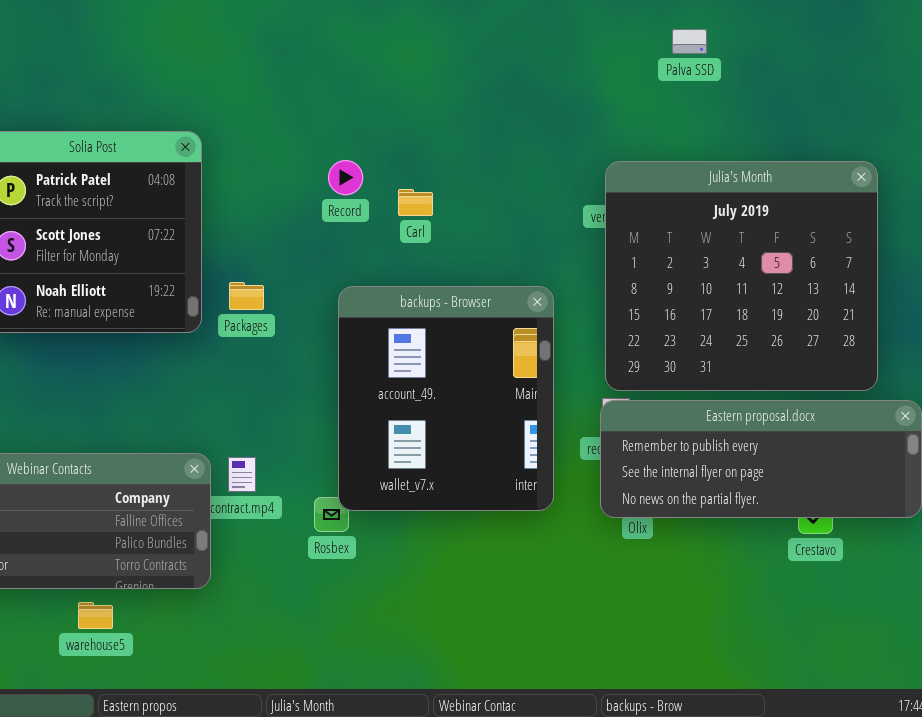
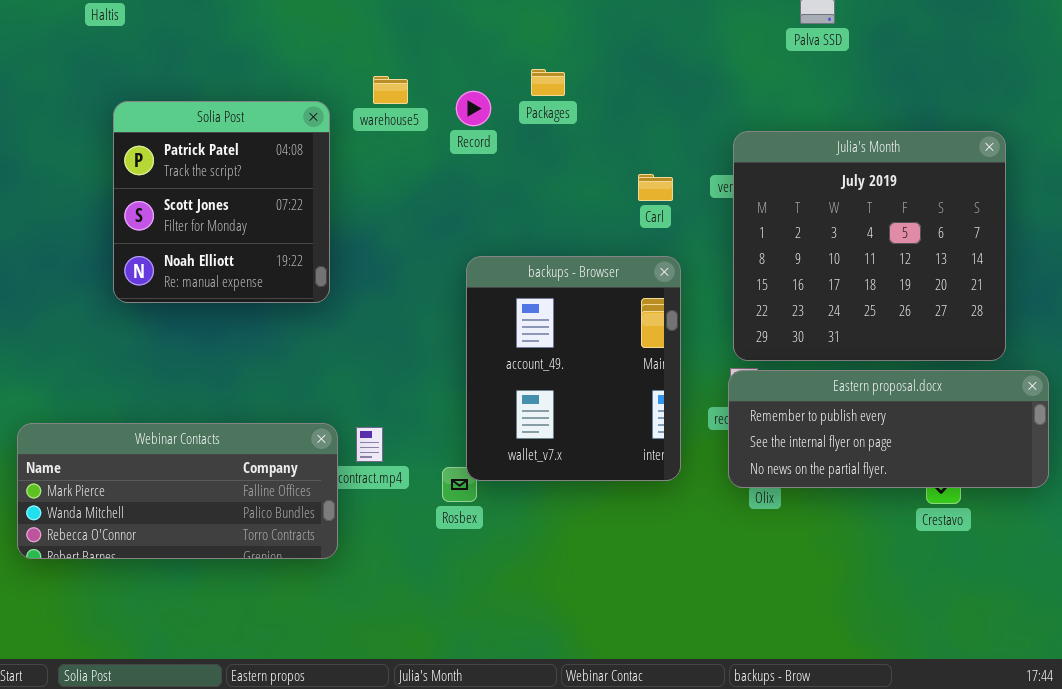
Record: [328,160,363,195] -> [456,91,491,126], moved
Carl: [398,189,433,216] -> [638,174,673,201], moved
Packages: [229,282,264,310] -> [531,69,565,96], moved
warehouse5: [78,602,113,629] -> [373,76,408,104], moved

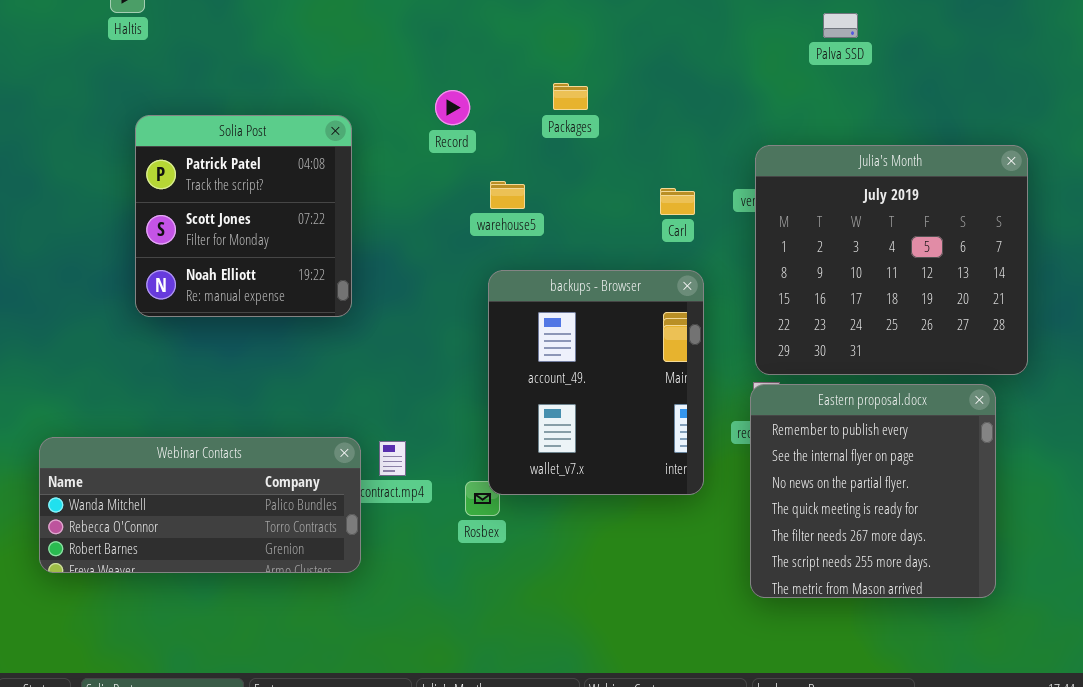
warehouse5: [373,76,408,104] -> [490,181,525,209], moved
Record: [456,91,491,126] -> [435,90,470,125], moved
Eastern proposal.docx: [728,370,1049,488] -> [750,384,996,598], resized
Webinar Contacts: [17,423,338,559] -> [39,437,361,573], scrolled down 1 row

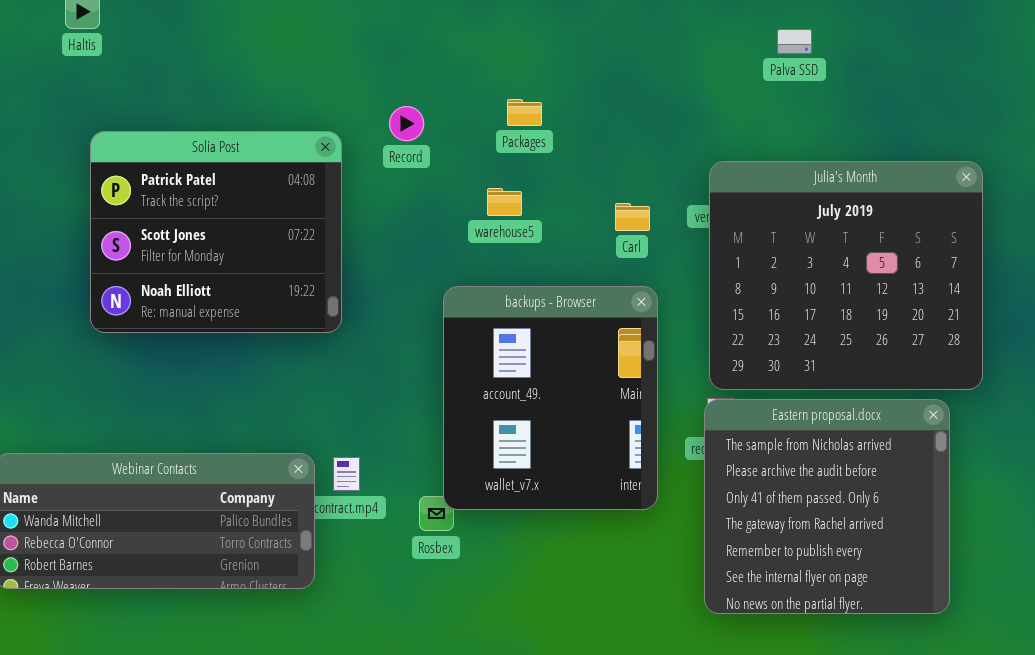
Solia Post: [135,115,352,317] -> [90,131,342,333], resized
warehouse5: [490,181,525,209] -> [487,188,522,216], moved
Eastern proposal.docx: [750,384,996,598] -> [704,399,950,614], scrolled up 4 rows

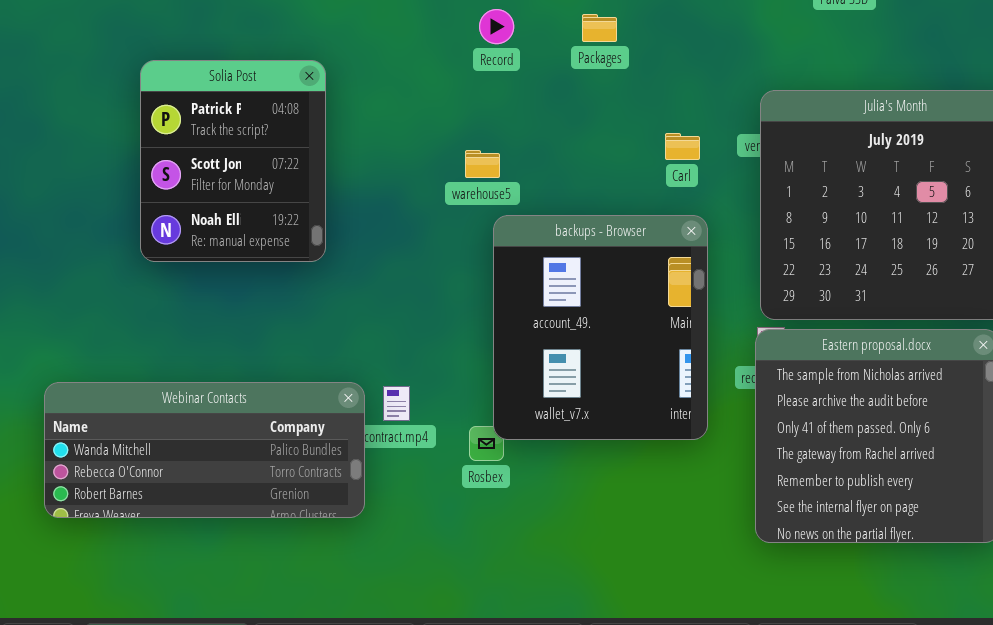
Packages: [507,99,542,126] -> [582,14,617,42], moved
Record: [389,106,424,141] -> [479,9,514,44], moved
Solia Post: [90,131,342,333] -> [140,60,326,262], resized
warehouse5: [487,188,522,216] -> [465,150,500,178], moved

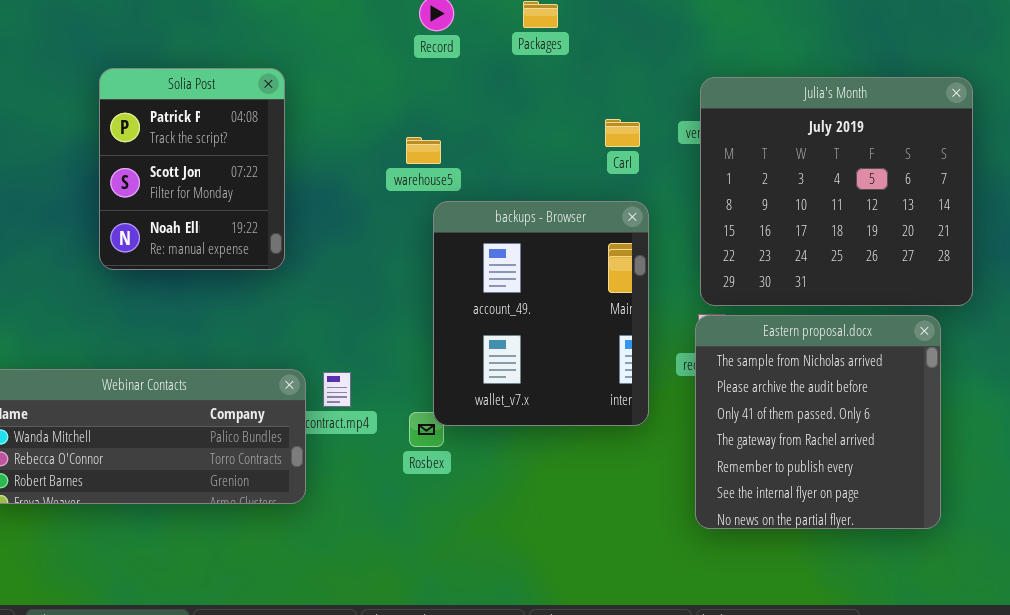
Solia Post: [140,60,326,262] -> [99,68,285,270], moved

